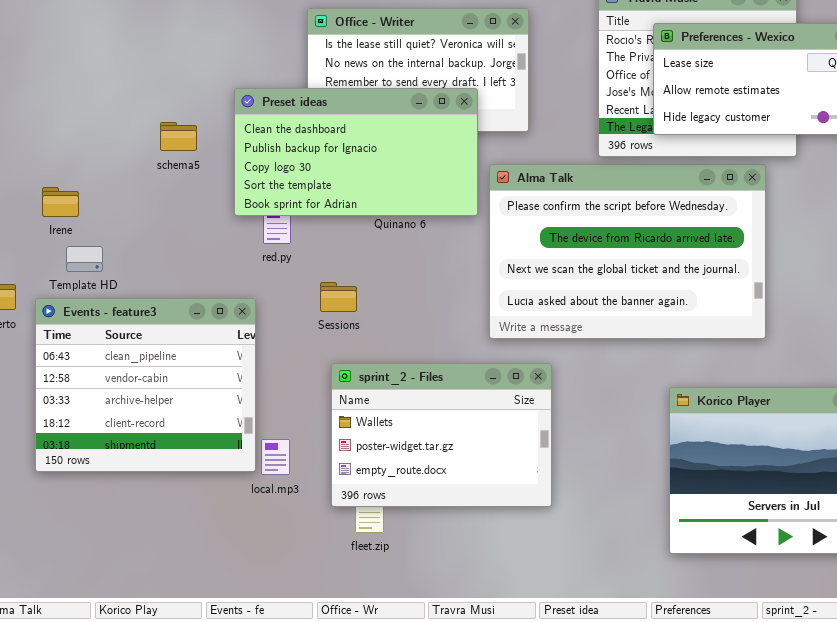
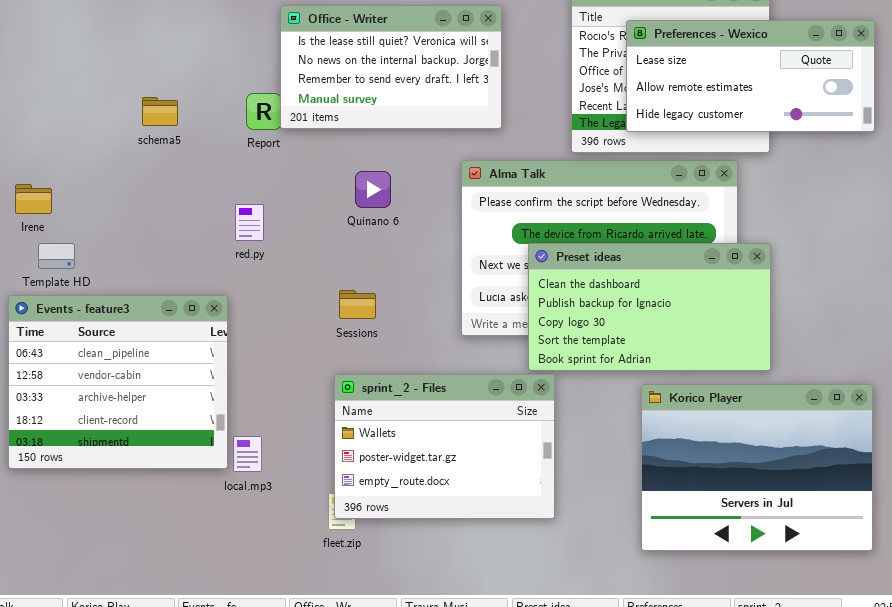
Preset ideas: [234,88,478,216] -> [528,243,771,371], moved
schema5: [160,122,197,151] -> [142,97,178,126], moved
Sessions: [320,282,357,312] -> [339,290,376,319], moved
sprint_2 - Files: [331,363,552,507] -> [334,374,555,519], moved

